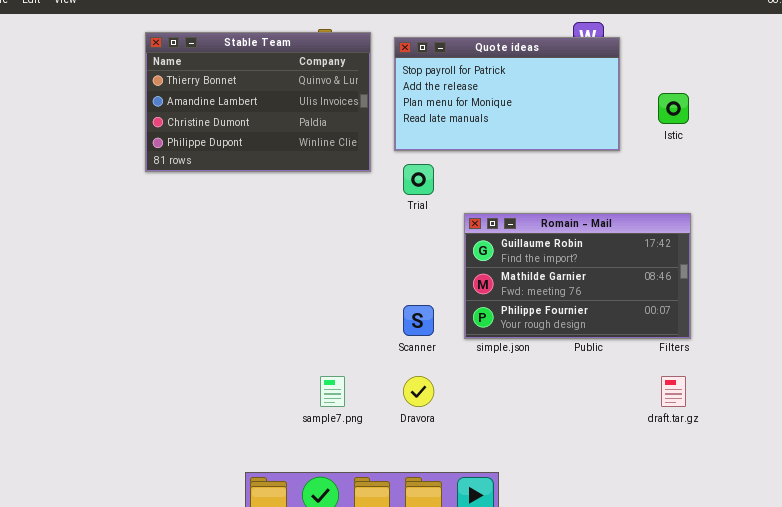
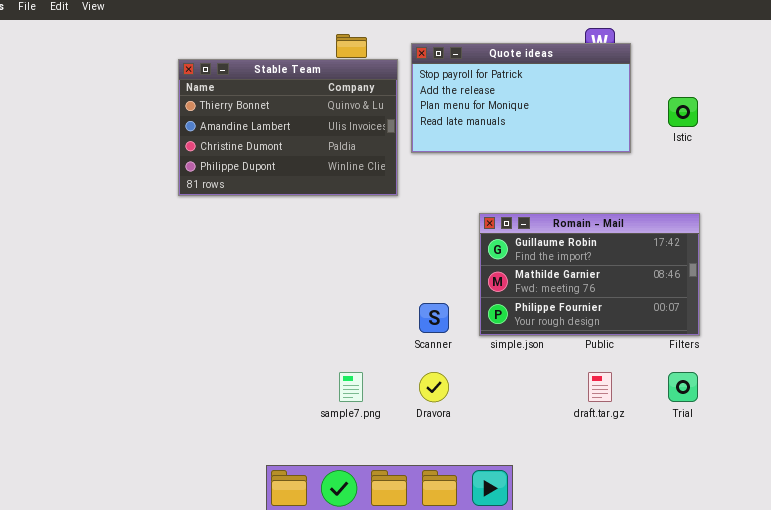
Stable Team: [145,32,371,172] -> [178,59,398,196], moved
Trial: [403,164,434,195] -> [668,372,698,402], moved
draft.tar.gz: [661,376,686,407] -> [588,372,612,402], moved

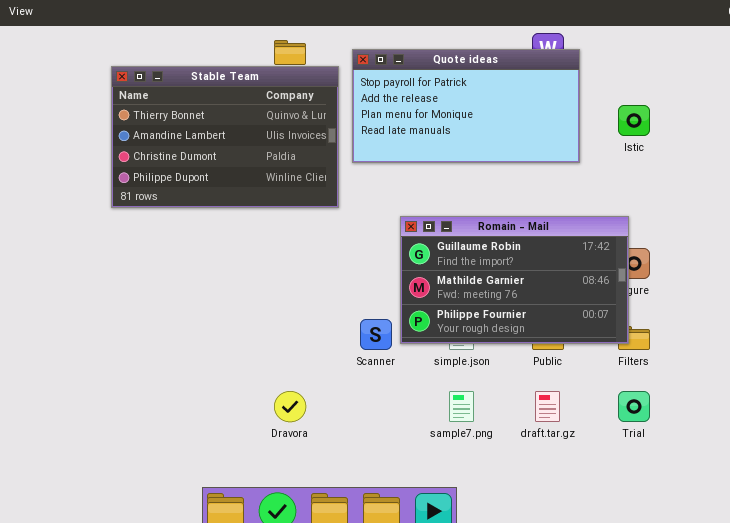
Romain - Mail: [479,213,700,336] -> [400,216,629,344], moved
sample7.png: [339,372,363,402] -> [449,391,474,422], moved
Dravora: [419,372,449,402] -> [274,391,306,422], moved

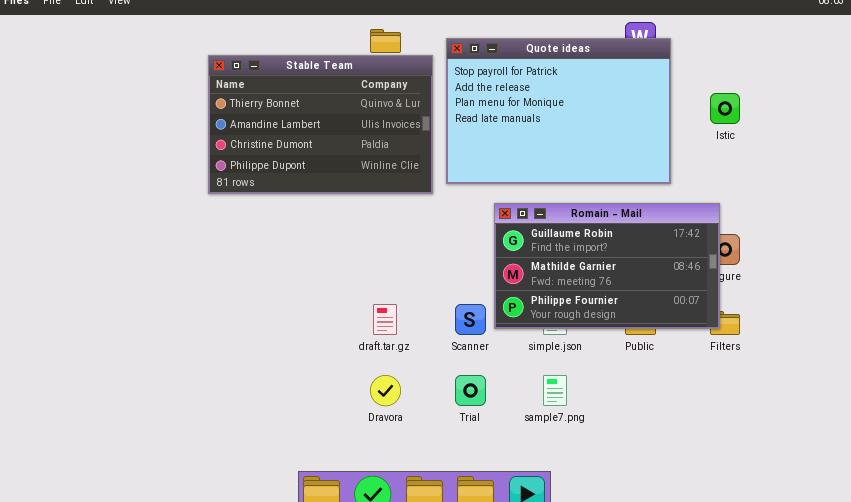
Quote ideas: [352,49,580,163] -> [446,38,671,184], resized
draft.tar.gz: [535,391,560,422] -> [373,304,397,335], moved
Trial: [618,391,650,422] -> [455,375,486,406], moved

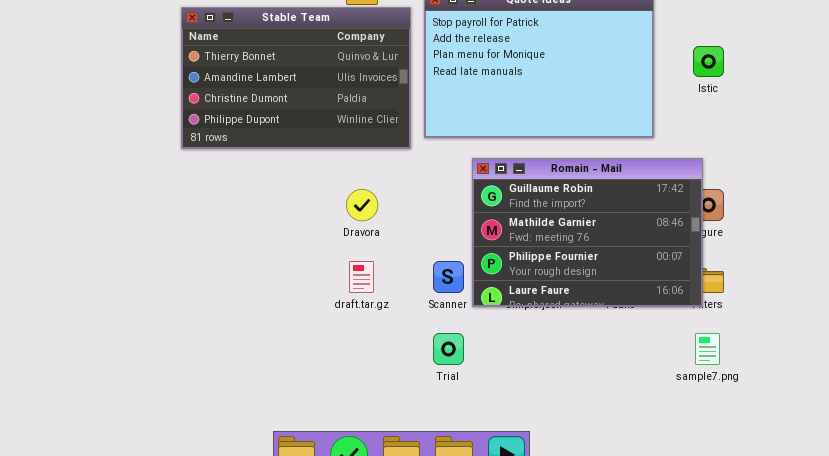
Romain - Mail: [494,203,720,329] -> [472,158,703,307], resized
Dravora: [370,375,401,406] -> [346,189,378,221], moved
sample7.png: [543,375,567,406] -> [695,333,720,365], moved

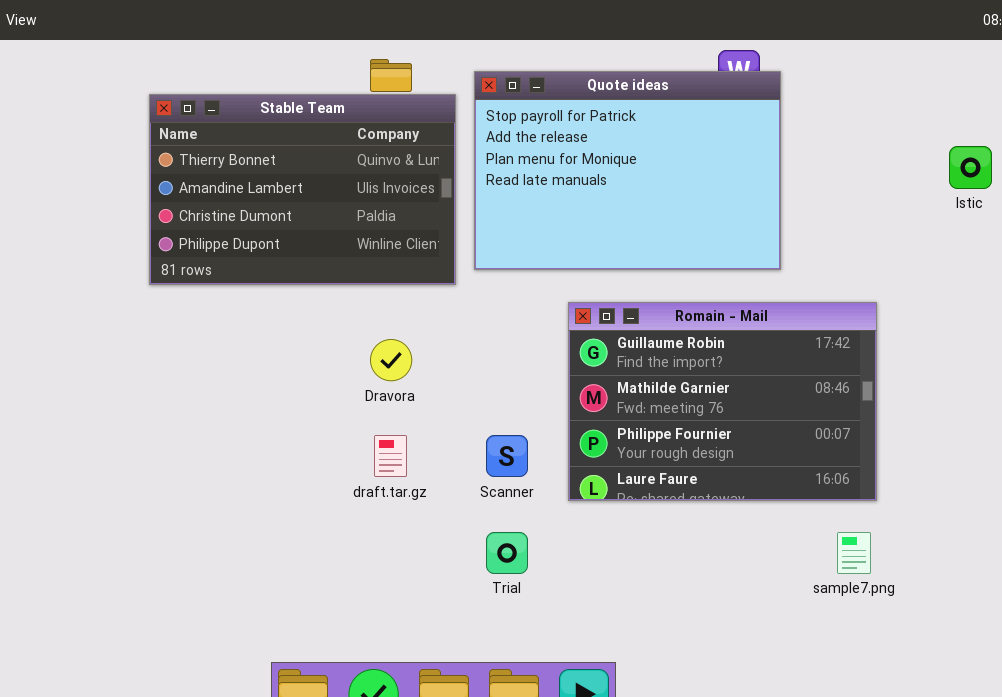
Istic: [693,46,724,77] -> [949,146,992,189], moved
Romain - Mail: [472,158,703,307] -> [568,302,877,501], moved

